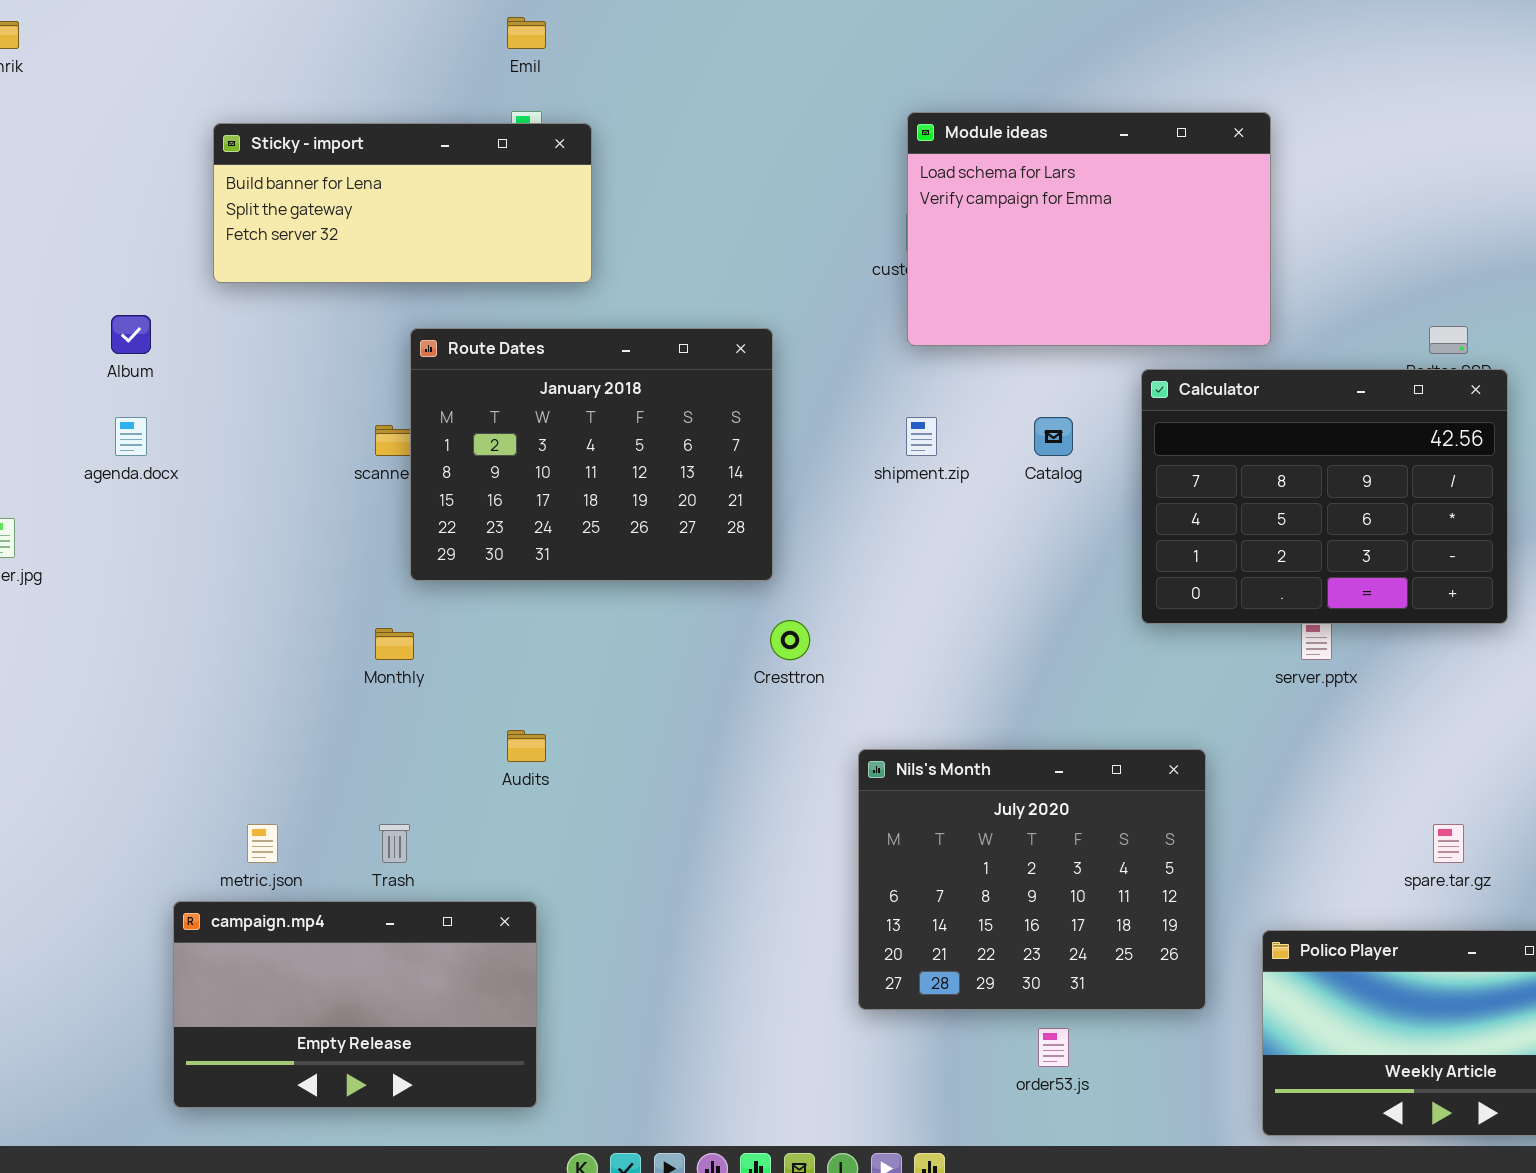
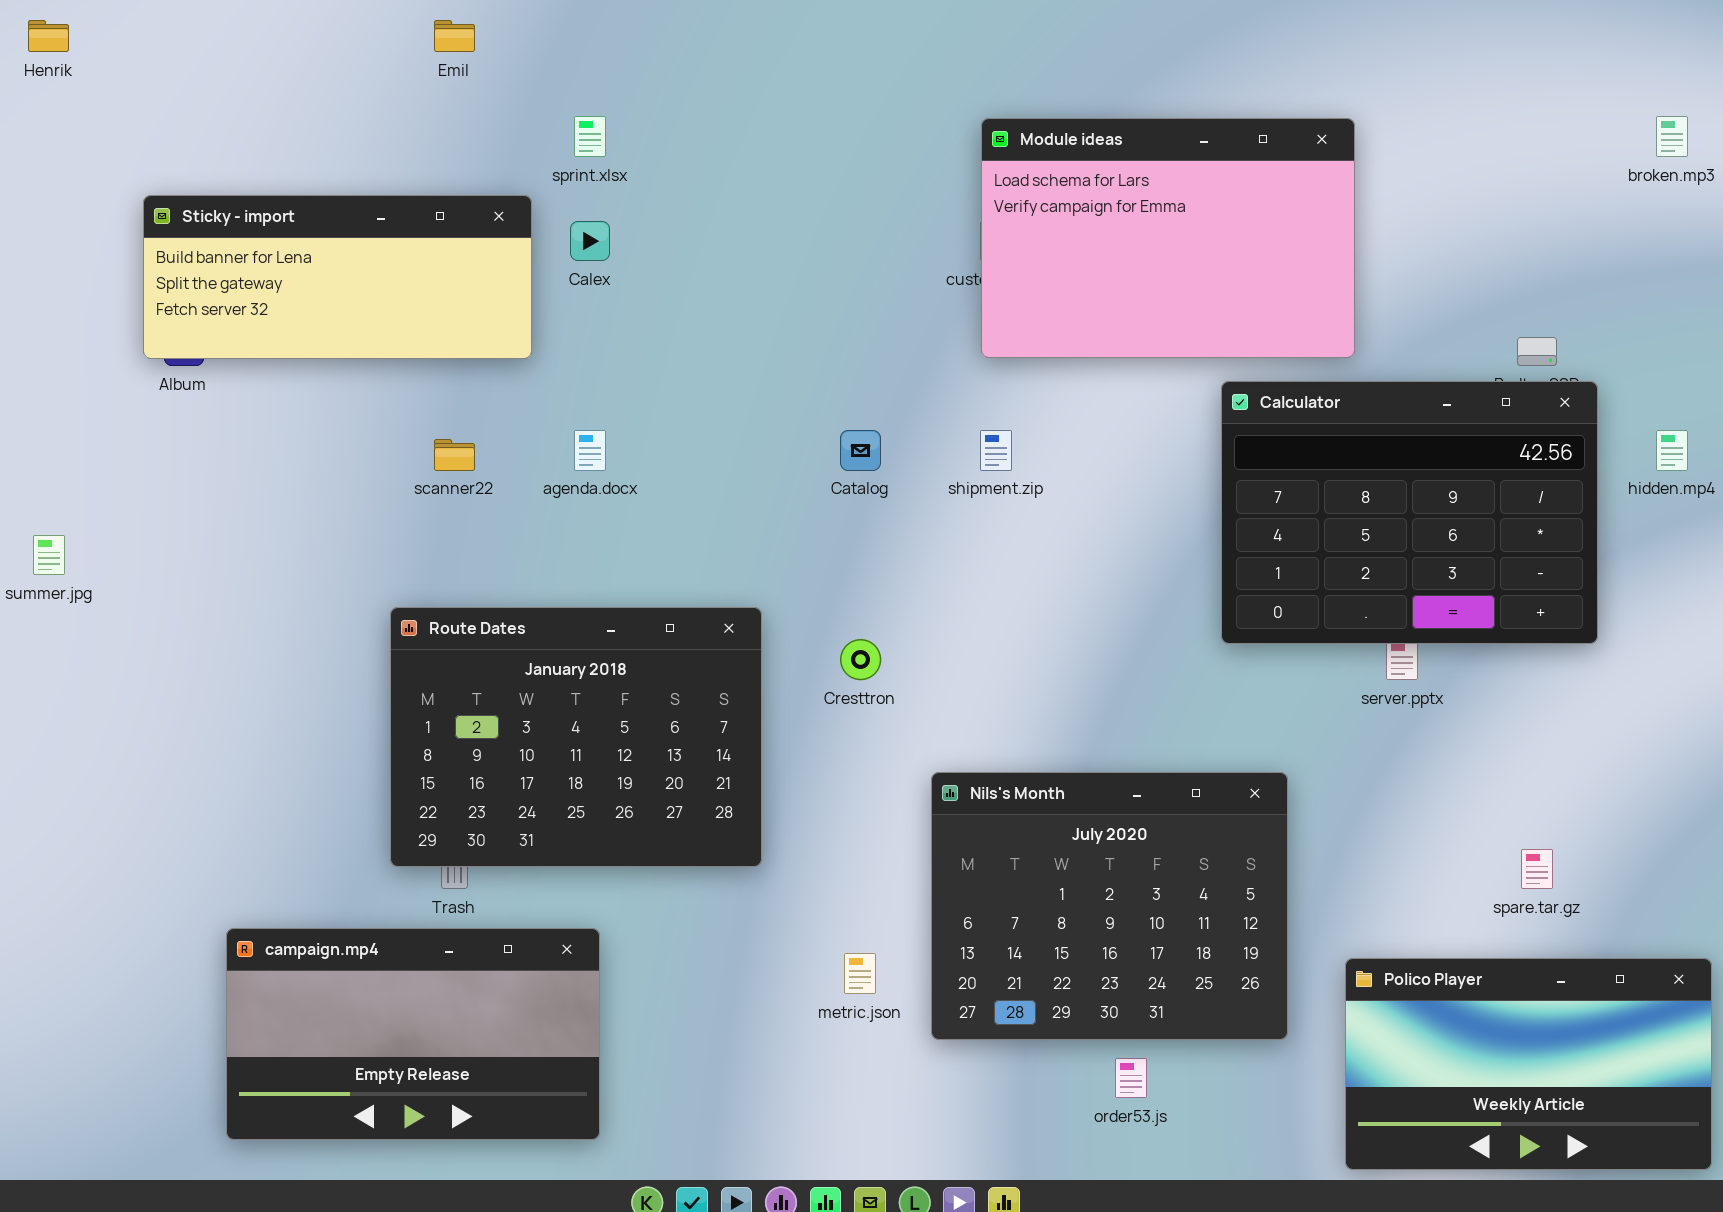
Emil: [507,17,546,49] -> [434,20,475,52], moved
Sticky - import: [213,123,592,283] -> [143,195,532,359], moved
Route Dates: [410,328,773,581] -> [390,607,762,867], moved
agenda.docx: [115,417,147,456] -> [574,430,606,471], moved
Catalog: [1034,417,1073,456] -> [840,430,881,471], moved
metric.json: [247,824,278,863] -> [844,953,876,994], moved

